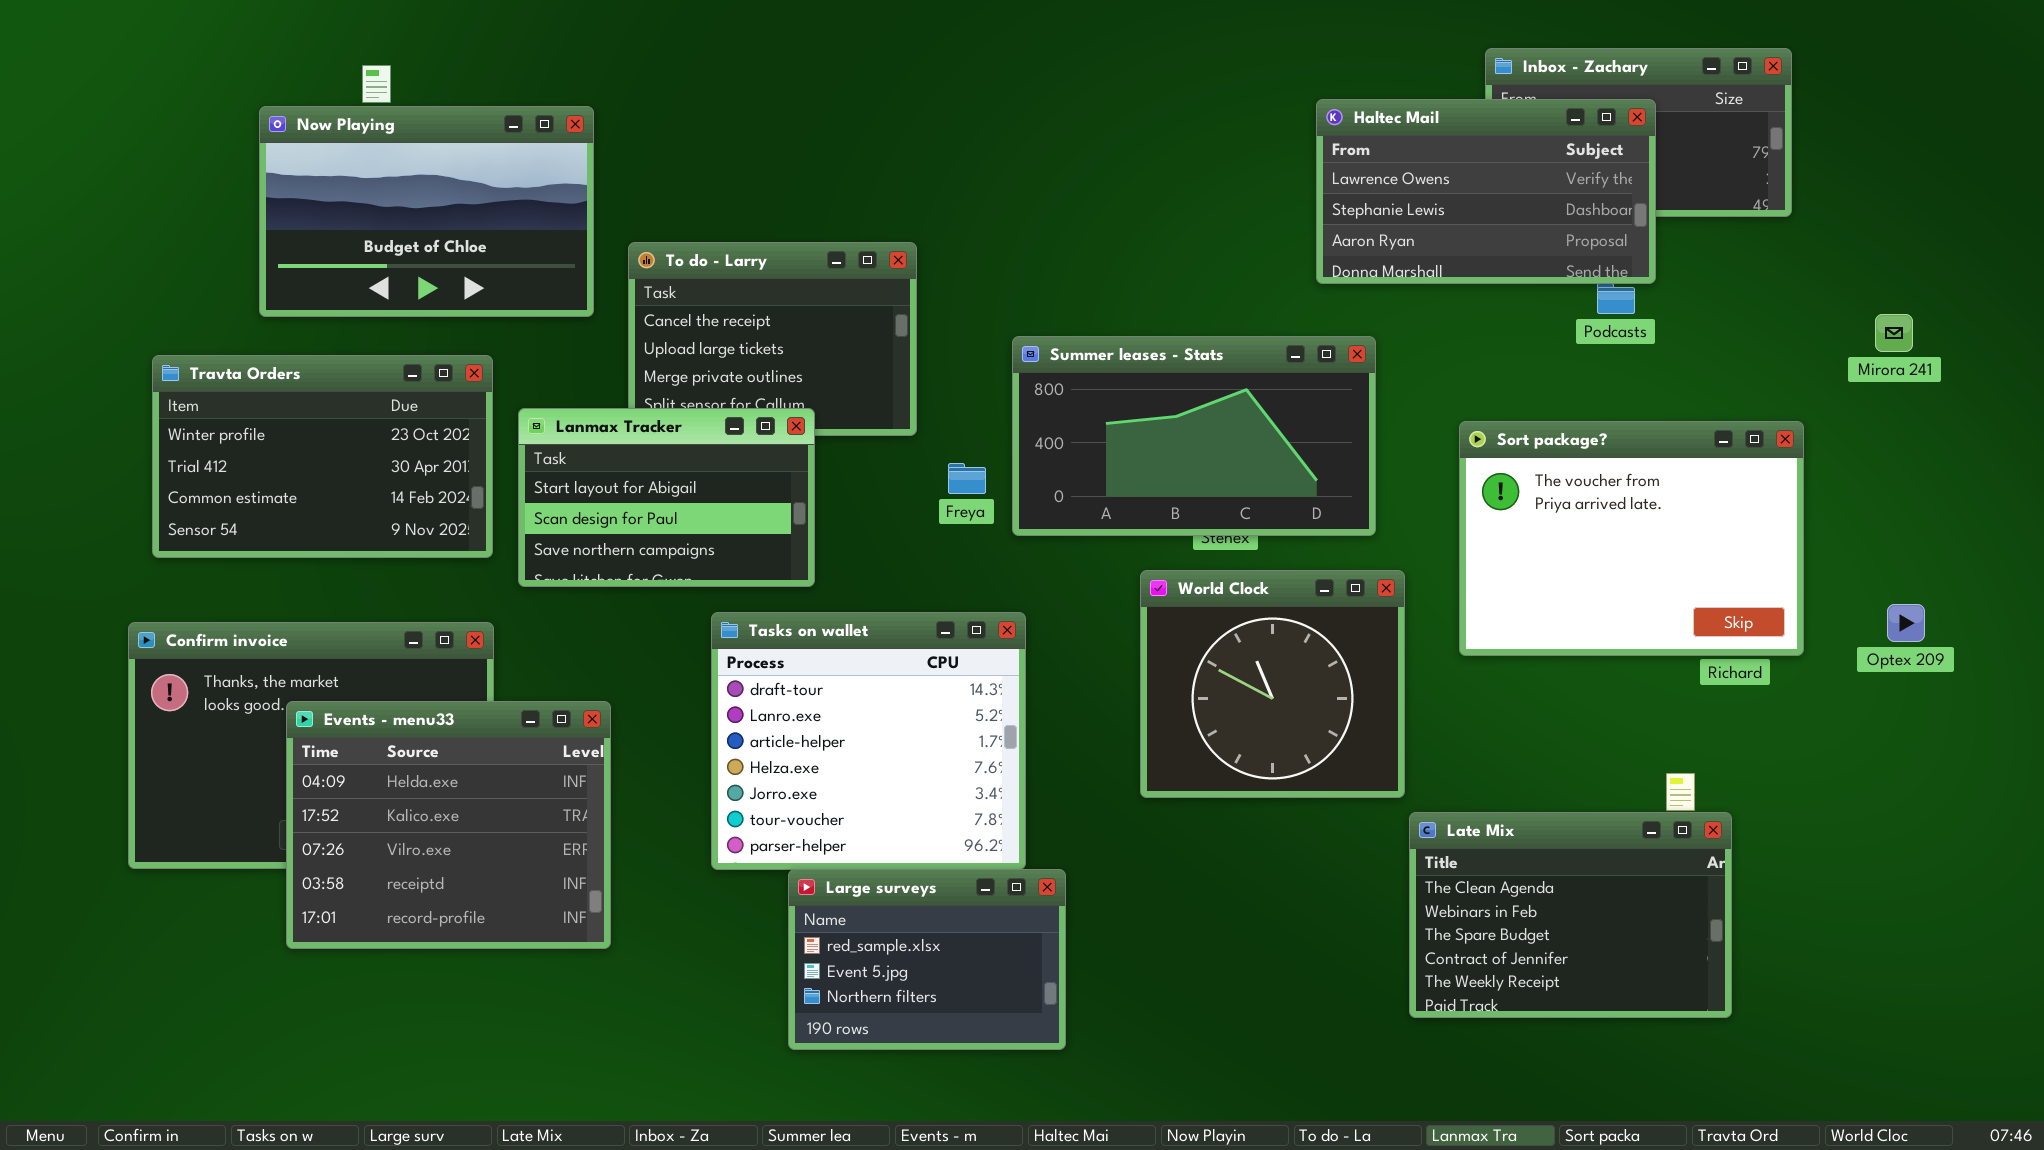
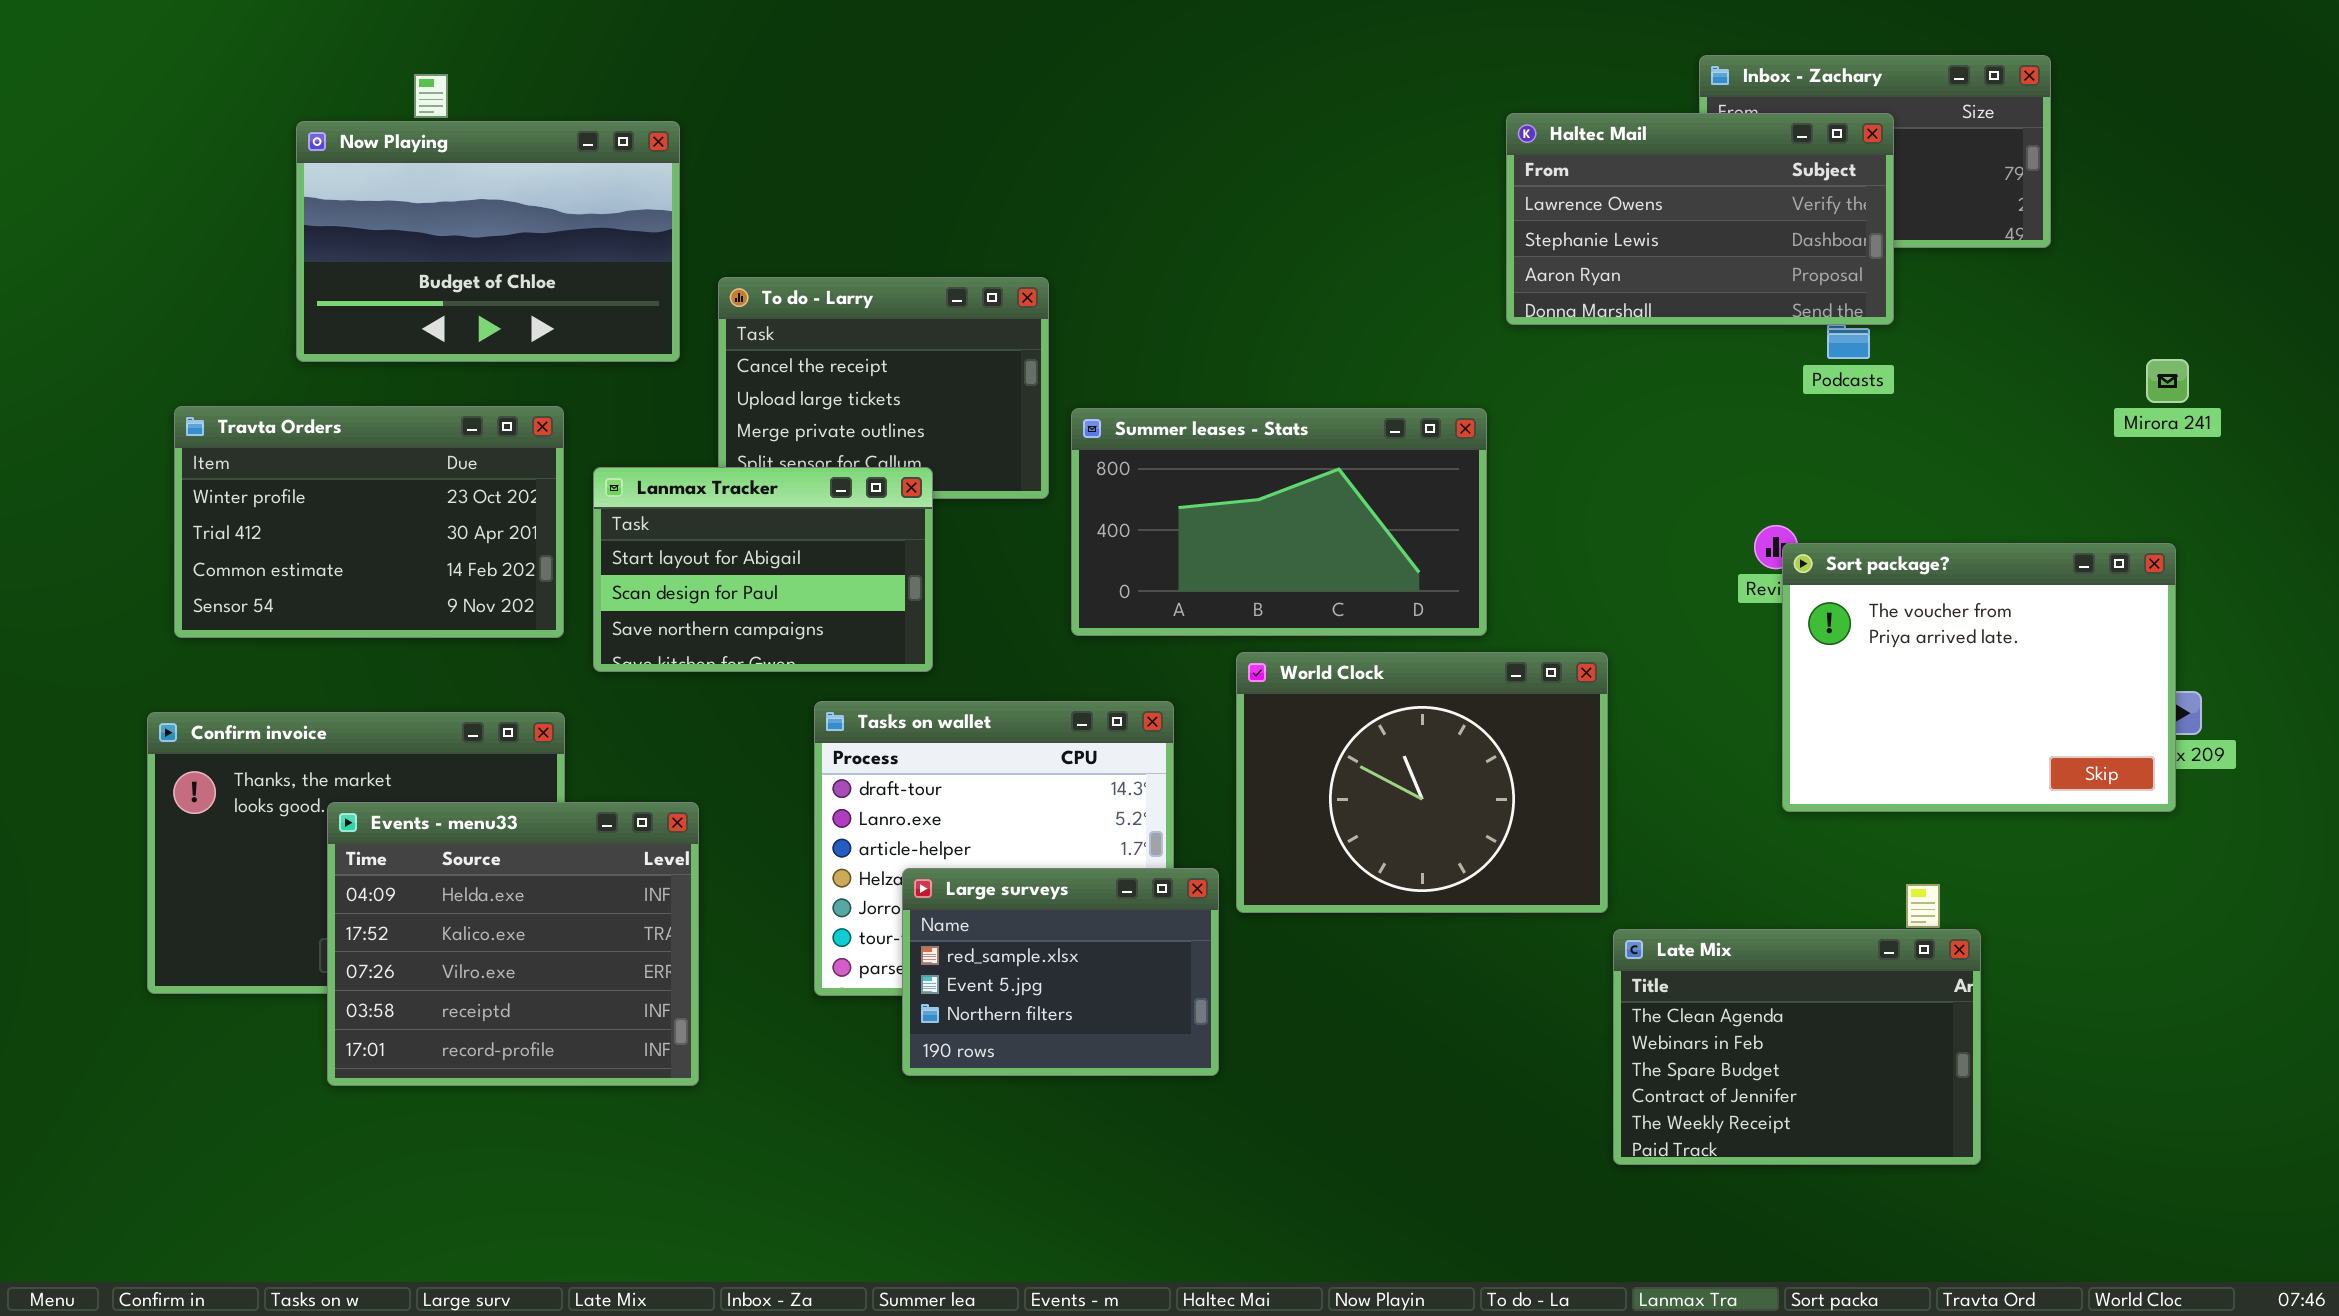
Summer leases - Stats: [1012,336,1376,536] -> [1071,408,1487,636], moved
Sort package?: [1459,421,1804,656] -> [1782,543,2176,812], moved
World Clock: [1140,570,1405,798] -> [1236,652,1608,913], resized
Large surveys: [788,869,1066,1050] -> [902,868,1219,1076], moved

